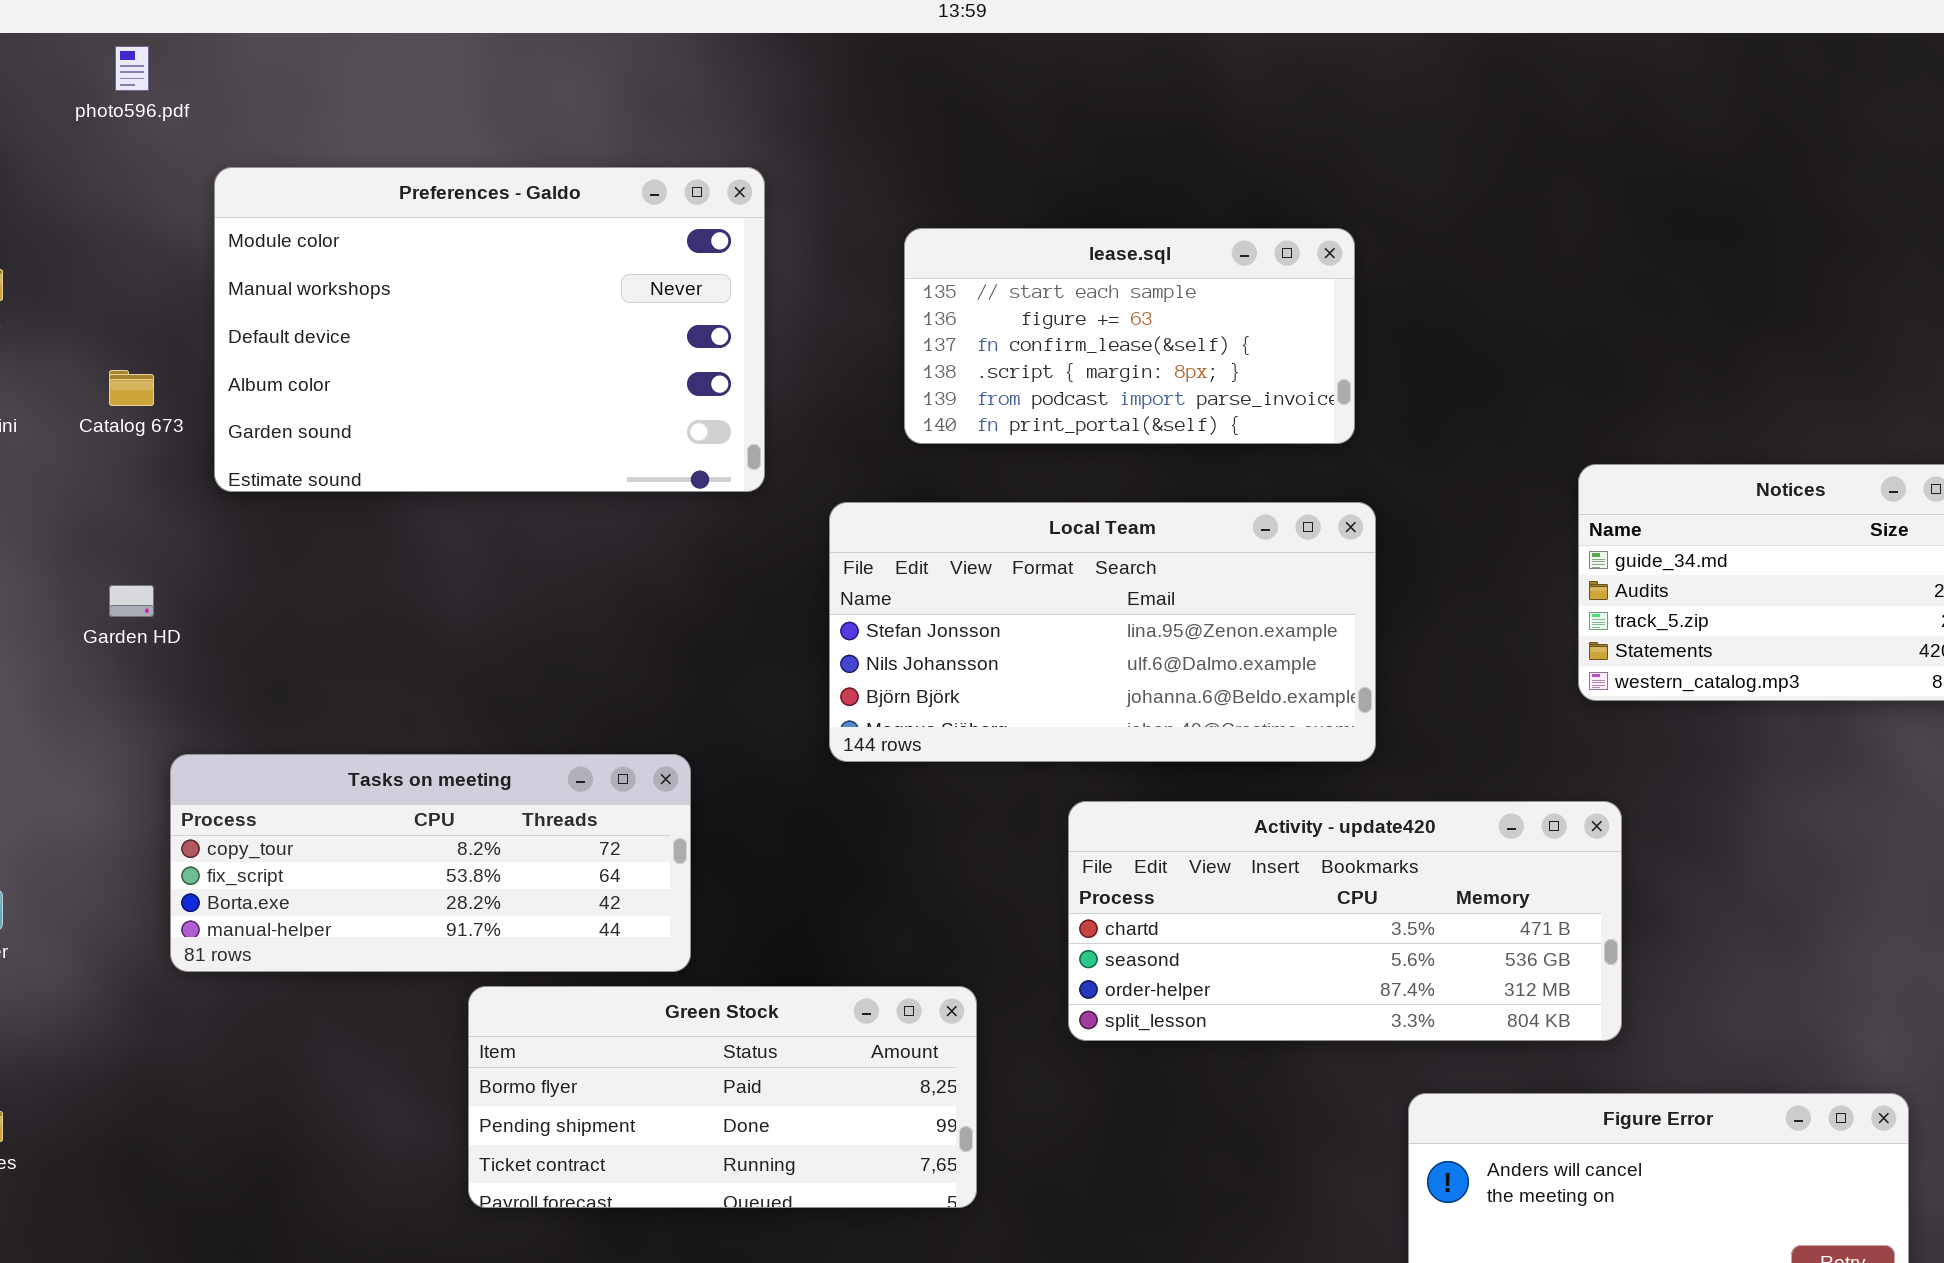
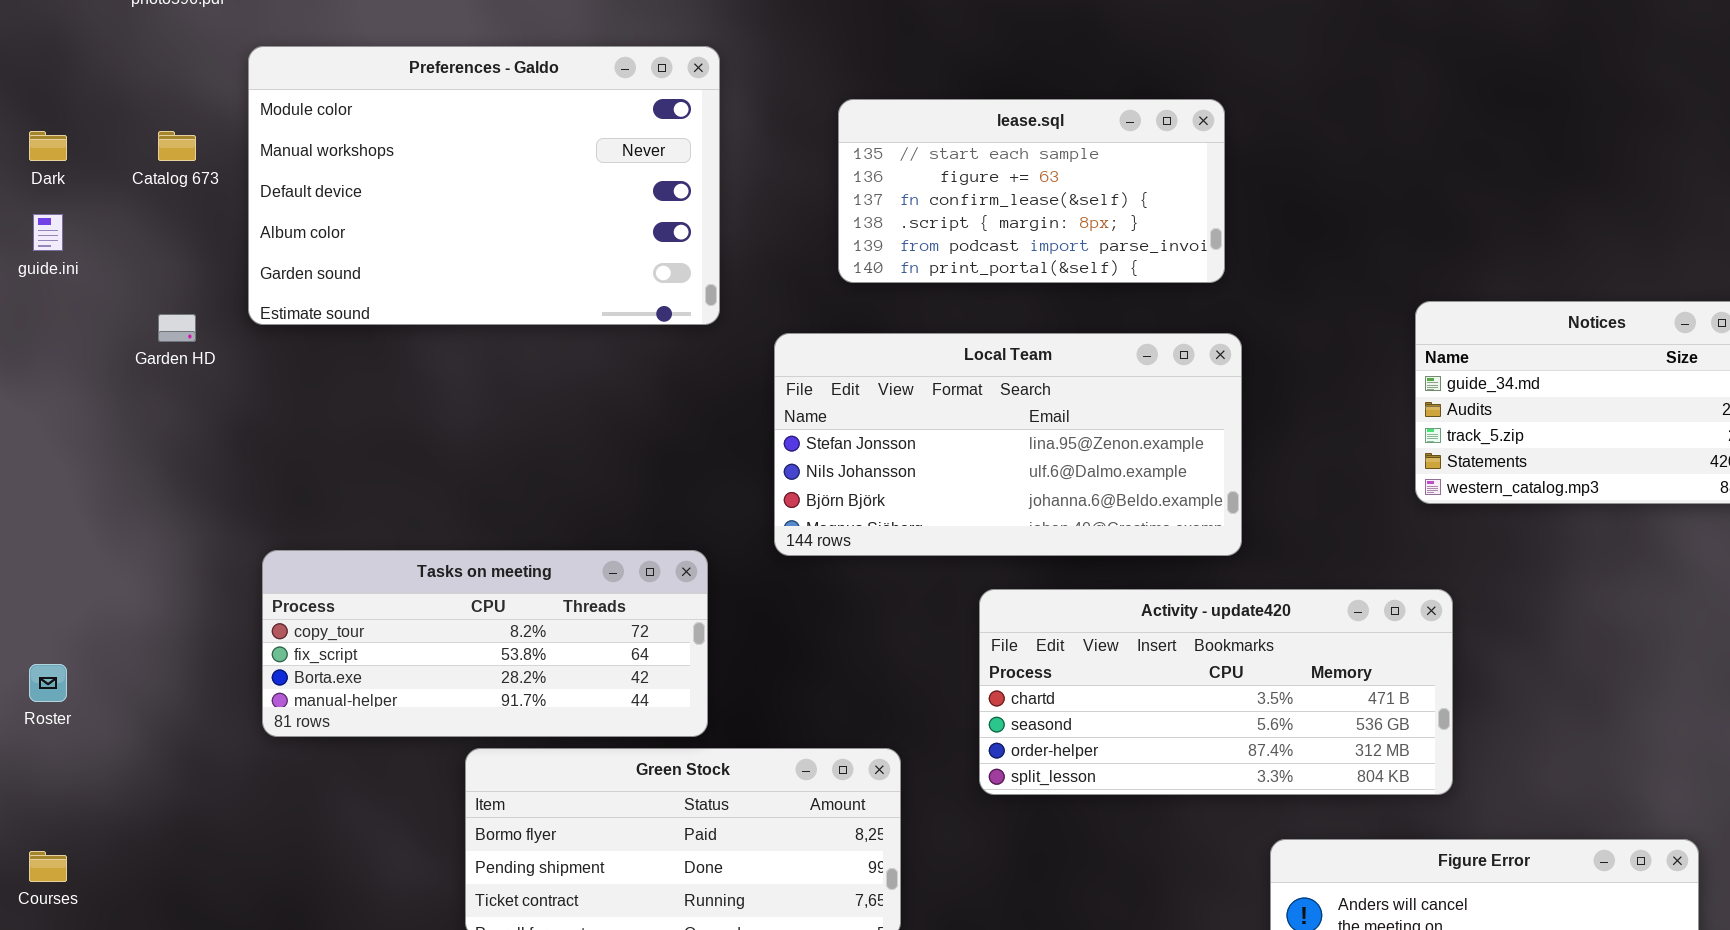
Catalog 673: [109,370,154,406] -> [158,131,196,161], moved
Garden HD: [109,585,154,617] -> [158,314,196,342], moved
Tasks on meeting: [170,754,691,972] -> [262,550,708,737], moved

